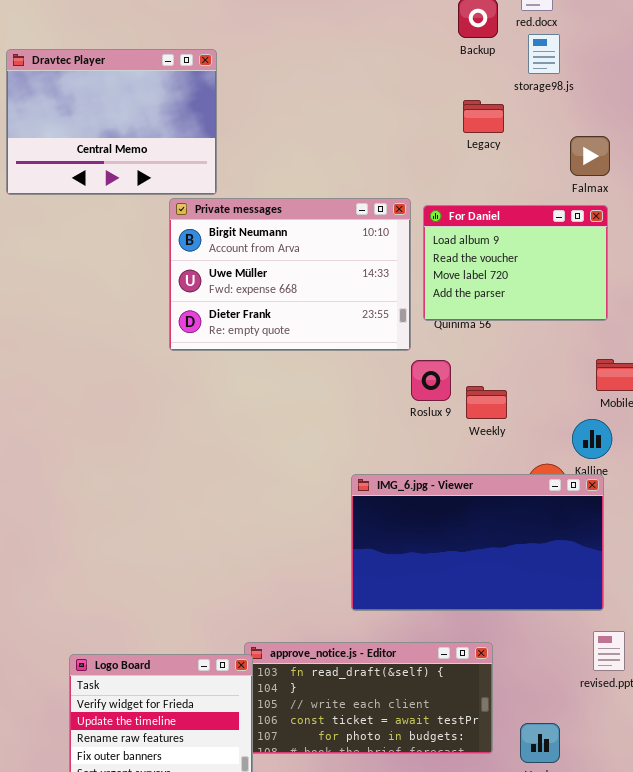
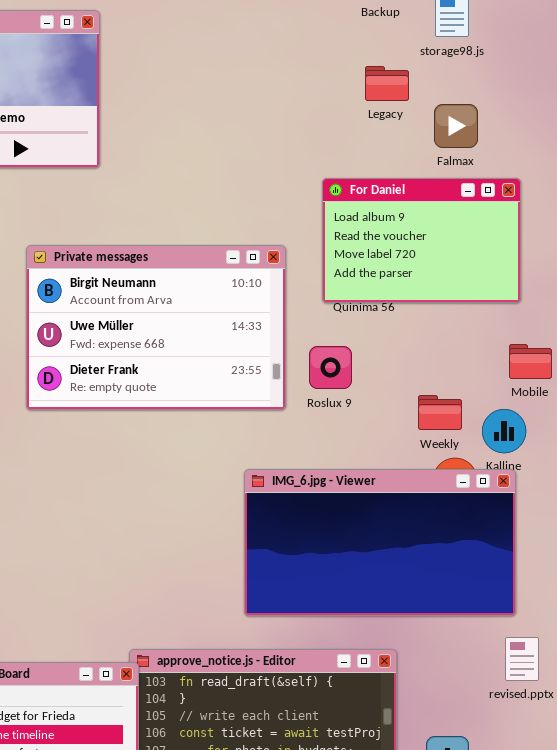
Falmax: [570,136,610,176] -> [434,104,478,148], moved
Private messages: [169,198,411,351] -> [26,245,286,410], moved
Weekly: [466,386,507,419] -> [418,395,462,430], moved

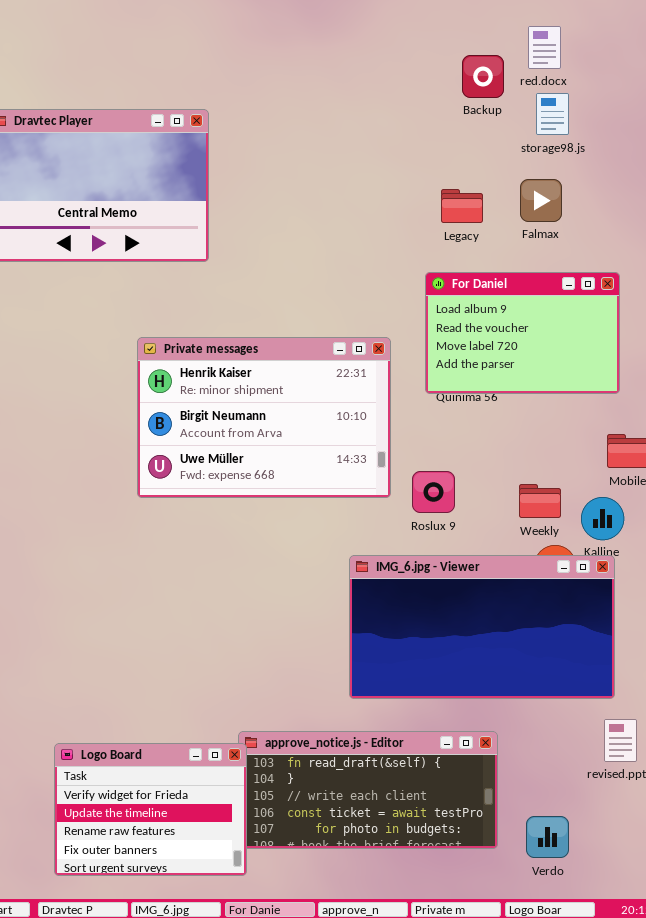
Legacy: [365,66,409,101] -> [441,189,483,223], moved
Falmax: [434,104,478,148] -> [520,179,562,222], moved
Private messages: [26,245,286,410] -> [137,337,391,498], scrolled up 1 row
Roslux 9: [309,346,352,389] -> [412,471,455,513], moved

